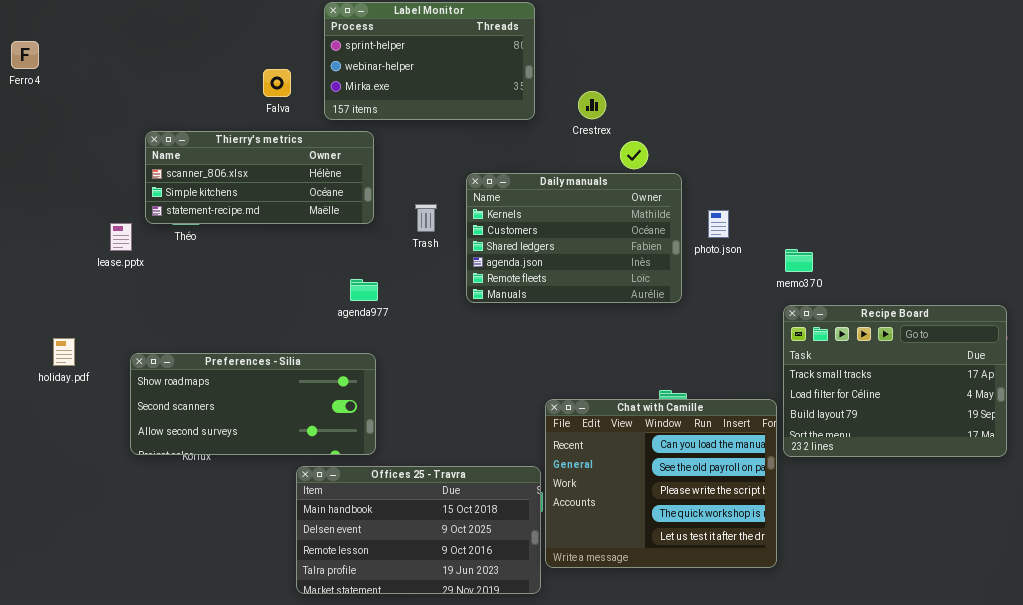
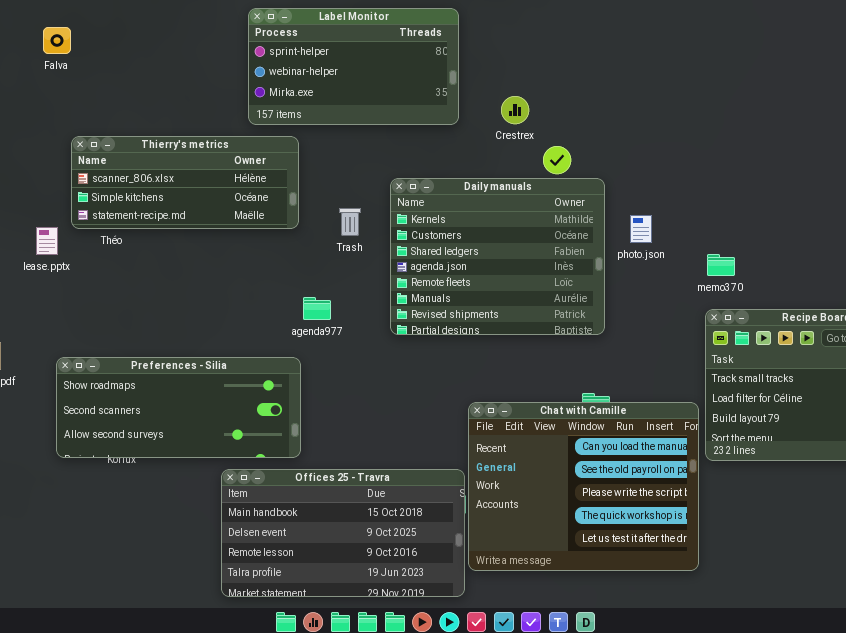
Falva: [263,69,291,97] -> [43,27,71,54], moved
Daily manuals: [466,173,682,303] -> [390,178,605,335], resized
agenda977: [350,279,378,301] -> [303,297,331,320], moved

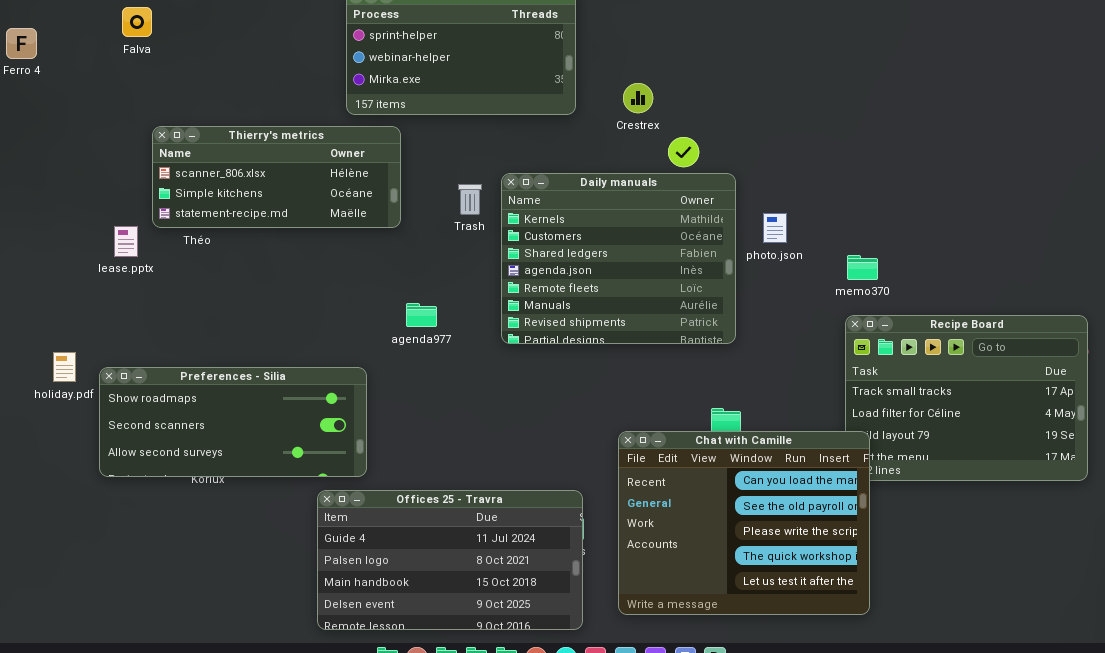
Trash: [339,208,361,236] -> [458,184,482,215], moved
Preferences - Silia: [56,357,301,458] -> [99,367,367,477], moved
Chat with Camille: [468,402,699,571] -> [618,431,870,615], moved
Offices 25 - Travra: [221,469,465,597] -> [317,490,583,630], scrolled up 2 rows

